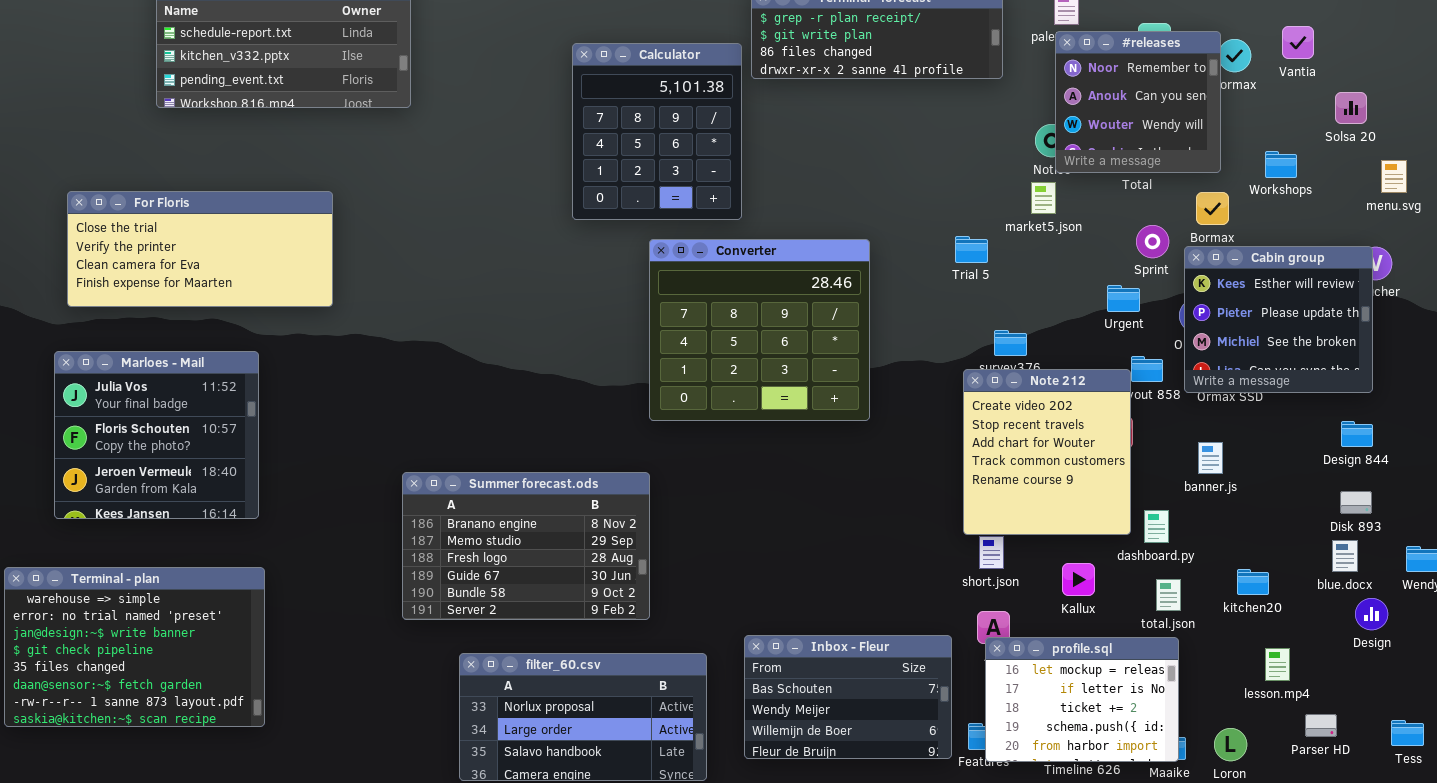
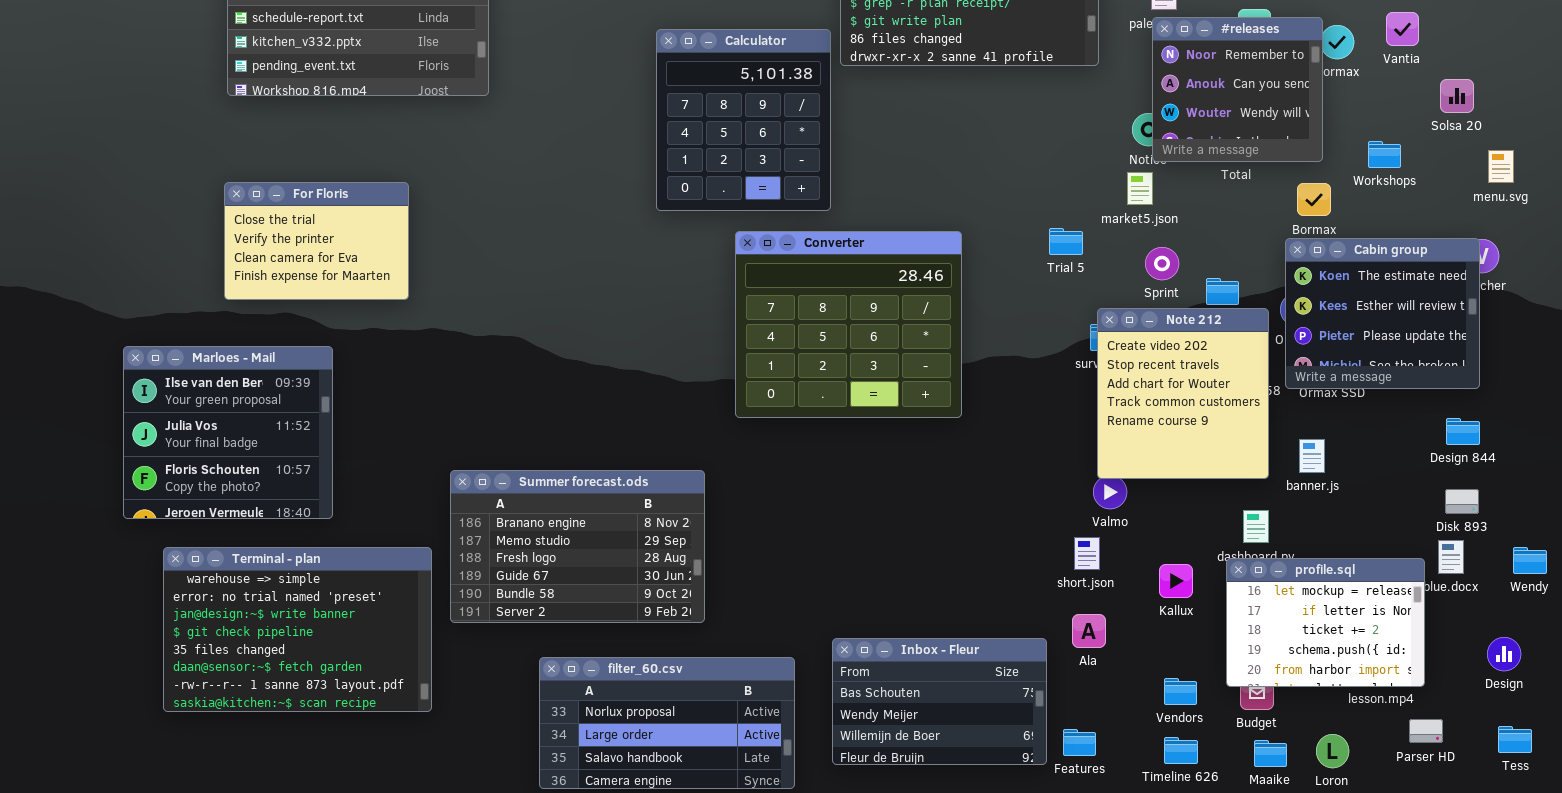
For Floris: [67,191,333,307] -> [224,182,409,300], resized
Sprint: [1136,225,1169,258] -> [1145,247,1179,280], moved
Cabin group: [1184,246,1373,393] -> [1285,238,1480,389], scrolled up 1 row
Marloes - Mail: [54,351,259,519] -> [123,346,333,519], scrolled up 1 row
Note 212: [963,369,1131,535] -> [1097,308,1269,479], moved
Summer forecast.ods: [402,472,650,620] -> [450,470,705,623], moved
Terminal - plan: [4,567,265,727] -> [163,547,432,712], moved
Design: [1355,598,1388,630] -> [1487,637,1521,671], moved
profile.sql: [985,637,1179,762] -> [1226,558,1425,687], moved

